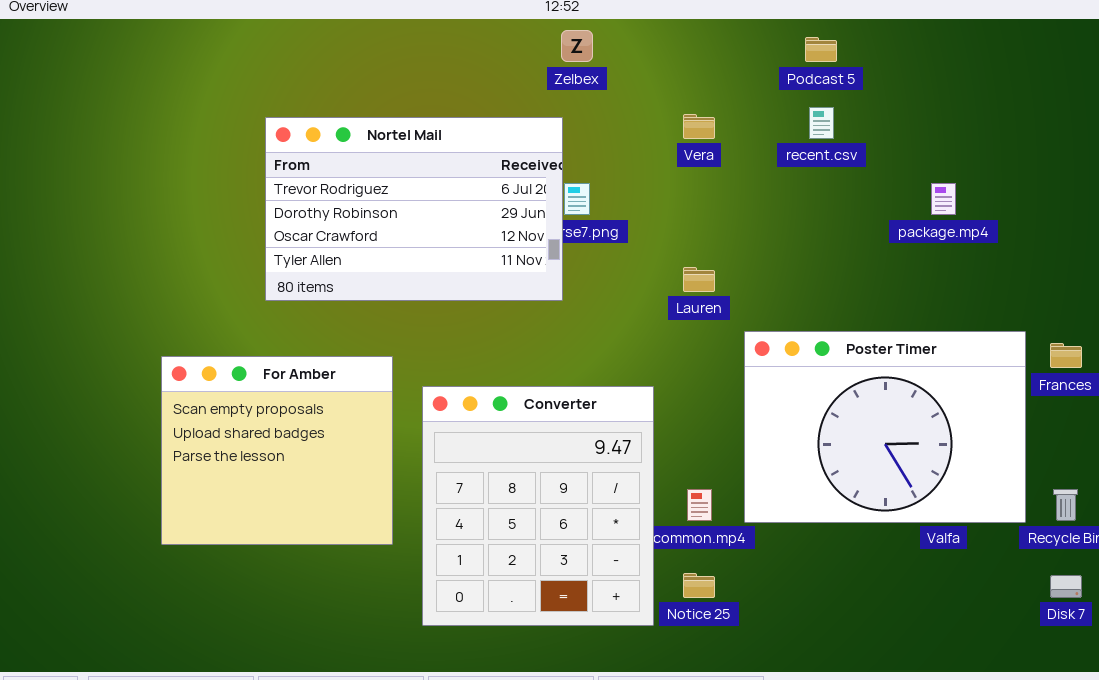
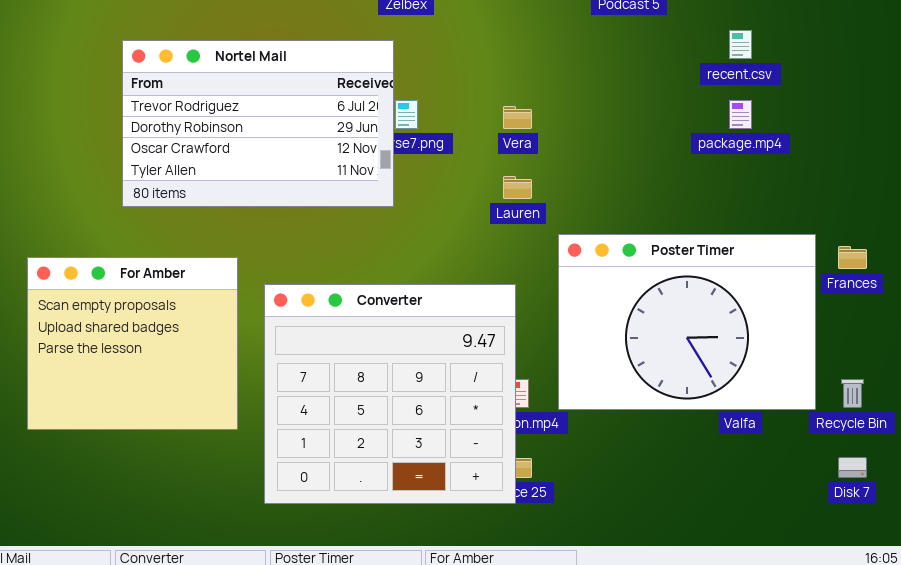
recent.csv: [809,107,834,139] -> [729,30,752,59], moved
Vera: [683,114,715,139] -> [503,106,532,129], moved
Converter: [422,386,654,626] -> [264,284,516,504], resized

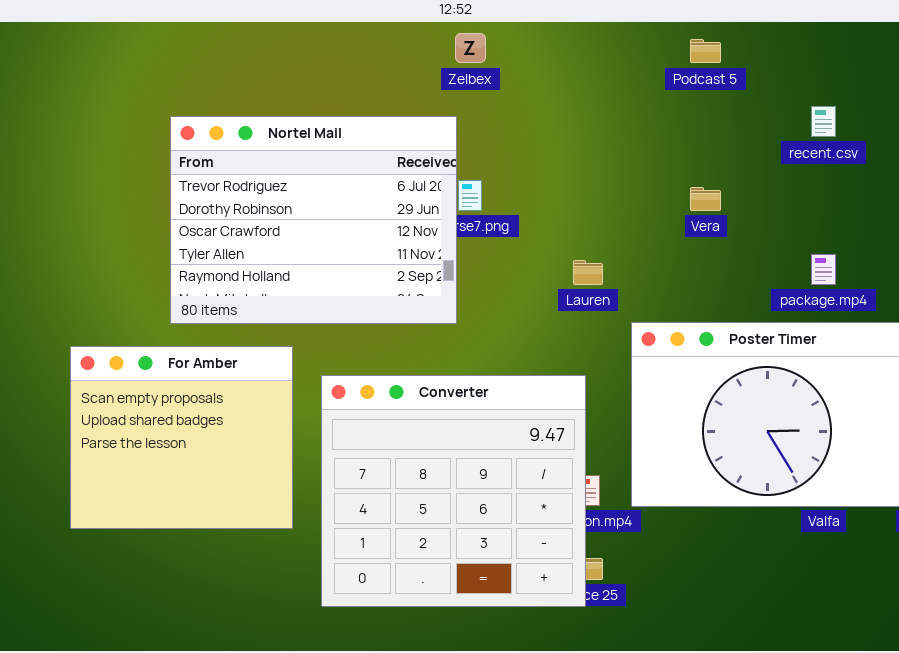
Nortel Mail: [122,40,394,207] -> [170,116,457,324], resized
package.mp4: [729,100,752,129] -> [811,254,836,285], moved
Vera: [503,106,532,129] -> [690,187,721,211], moved

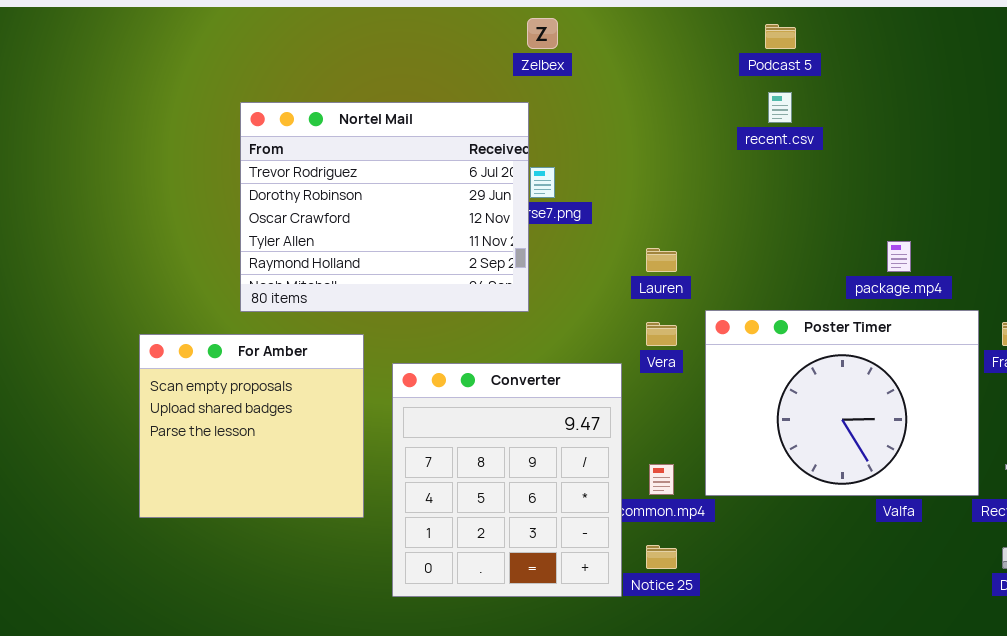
recent.csv: [811,106,836,137] -> [768,92,792,123], moved
Vera: [690,187,721,211] -> [646,322,677,346], moved
Converter: [321,375,586,607] -> [392,363,622,597], resized

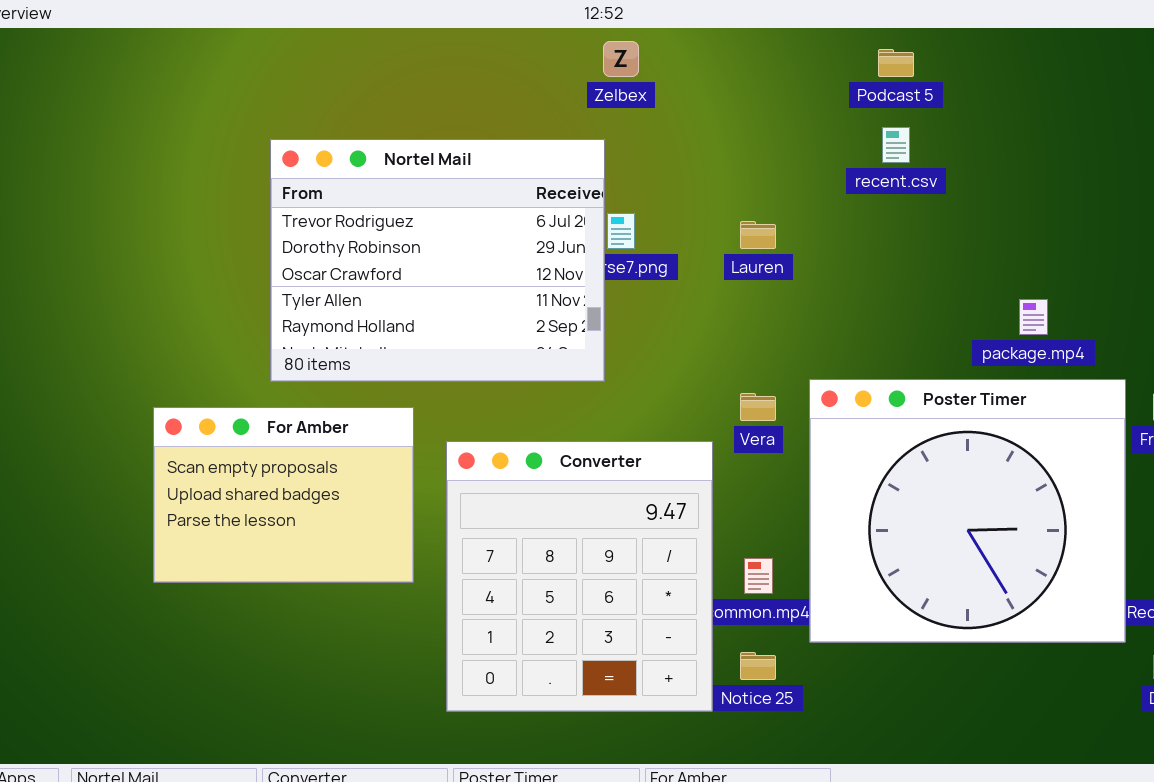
Lauren: [646,248,677,272] -> [740,221,776,249], moved
Poster Timer: [705,310,979,496] -> [809,379,1126,643], resized
For Amber: [139,334,364,518] -> [153,407,414,583], resized

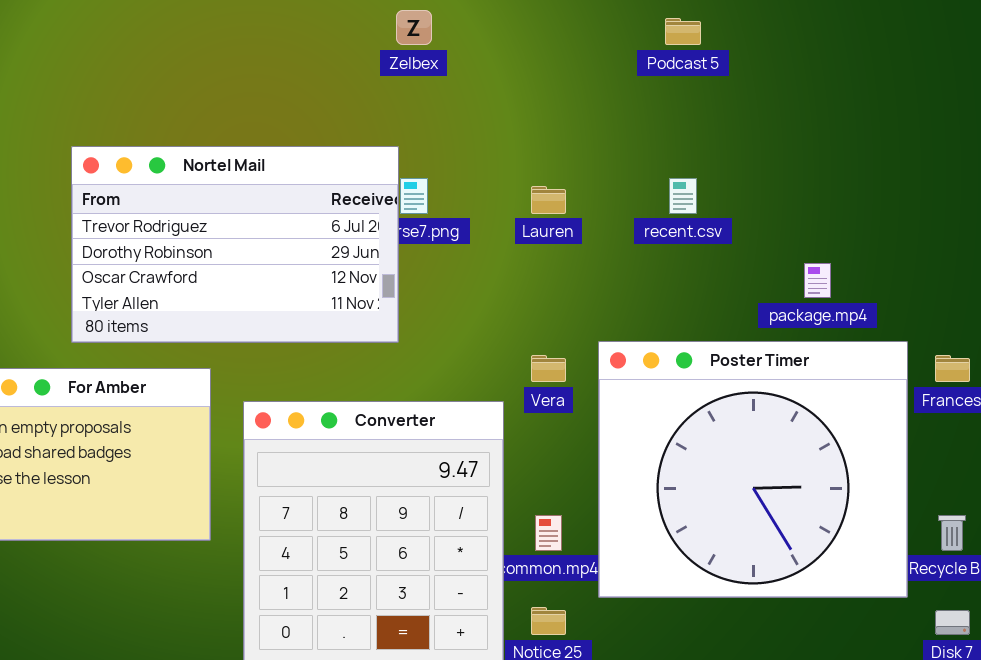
recent.csv: [882,127,910,163] -> [669,178,697,214], moved
Nortel Mail: [270,139,605,382] -> [71,146,399,343], resized

